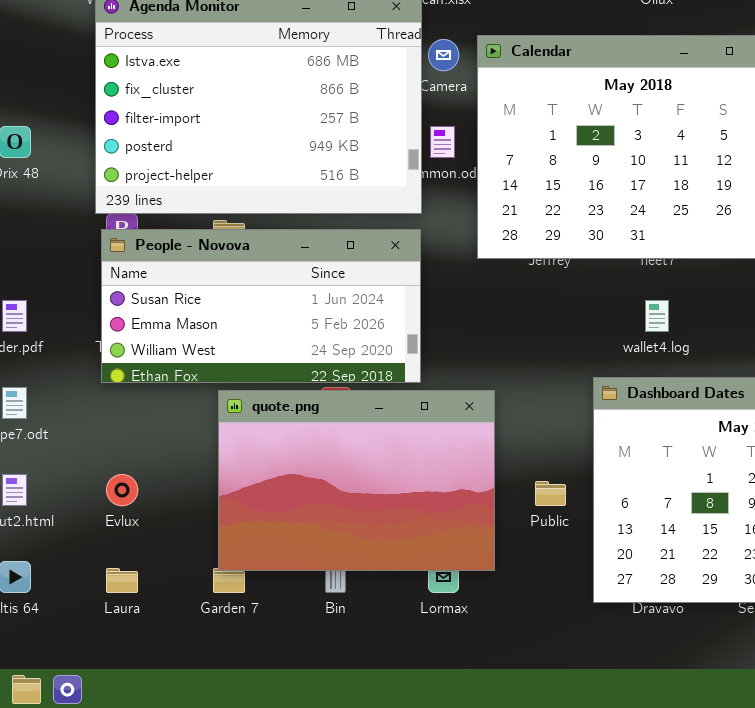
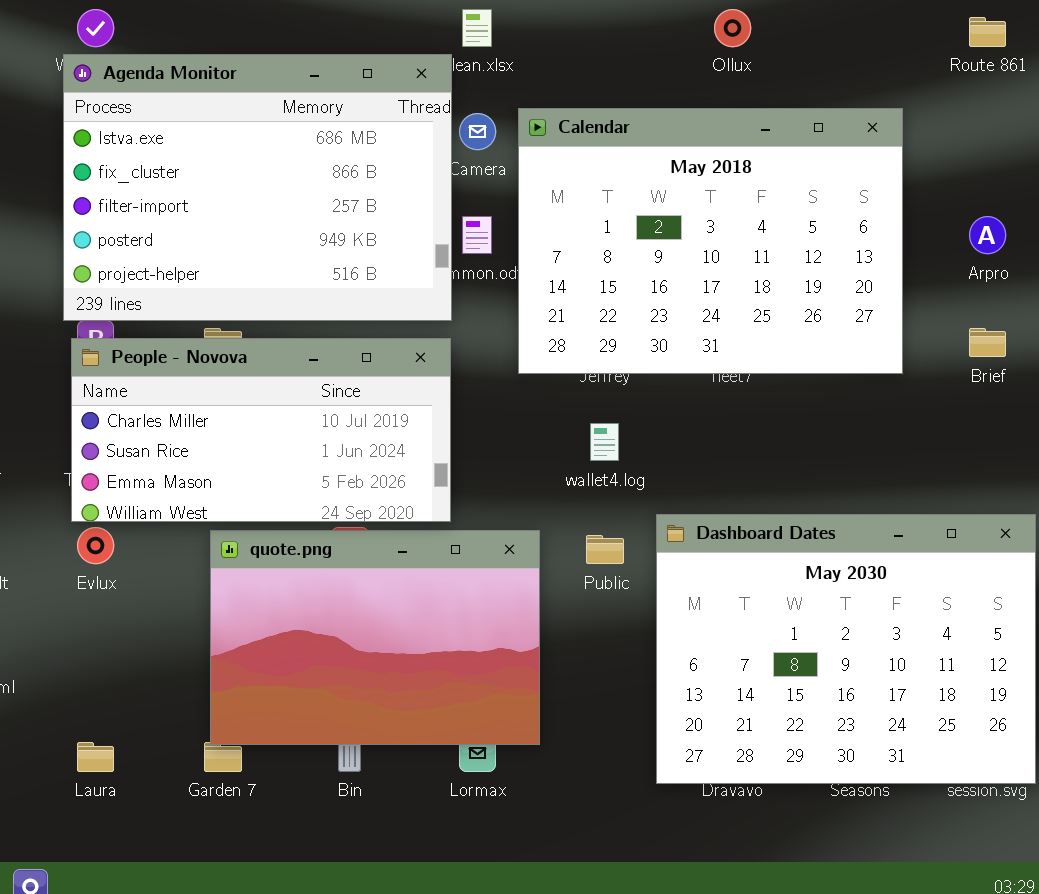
People - Novova: [101,229,421,383] -> [71,338,451,522], scrolled up 1 row
wallet4.log: [645,300,669,332] -> [590,423,619,461], moved
Evlux: [106,474,138,506] -> [77,527,114,564], moved
Public: [535,481,566,506] -> [586,535,624,564], moved

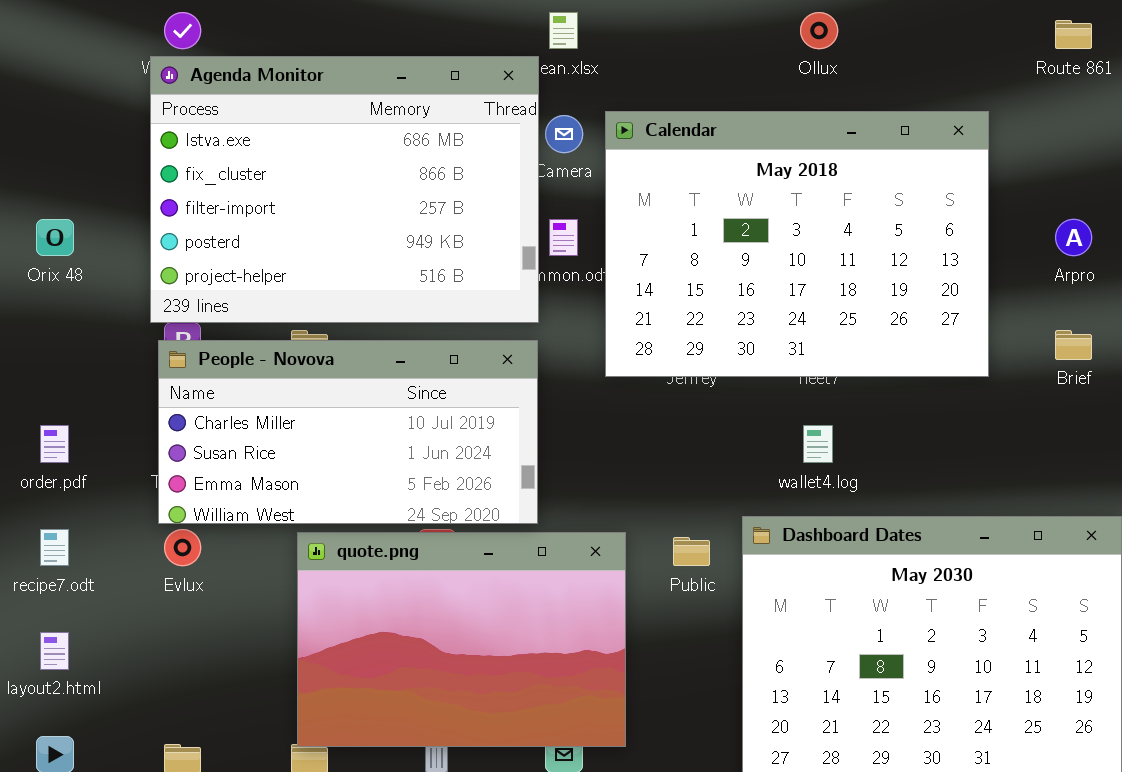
wallet4.log: [590,423,619,461] -> [803,425,833,463], moved

